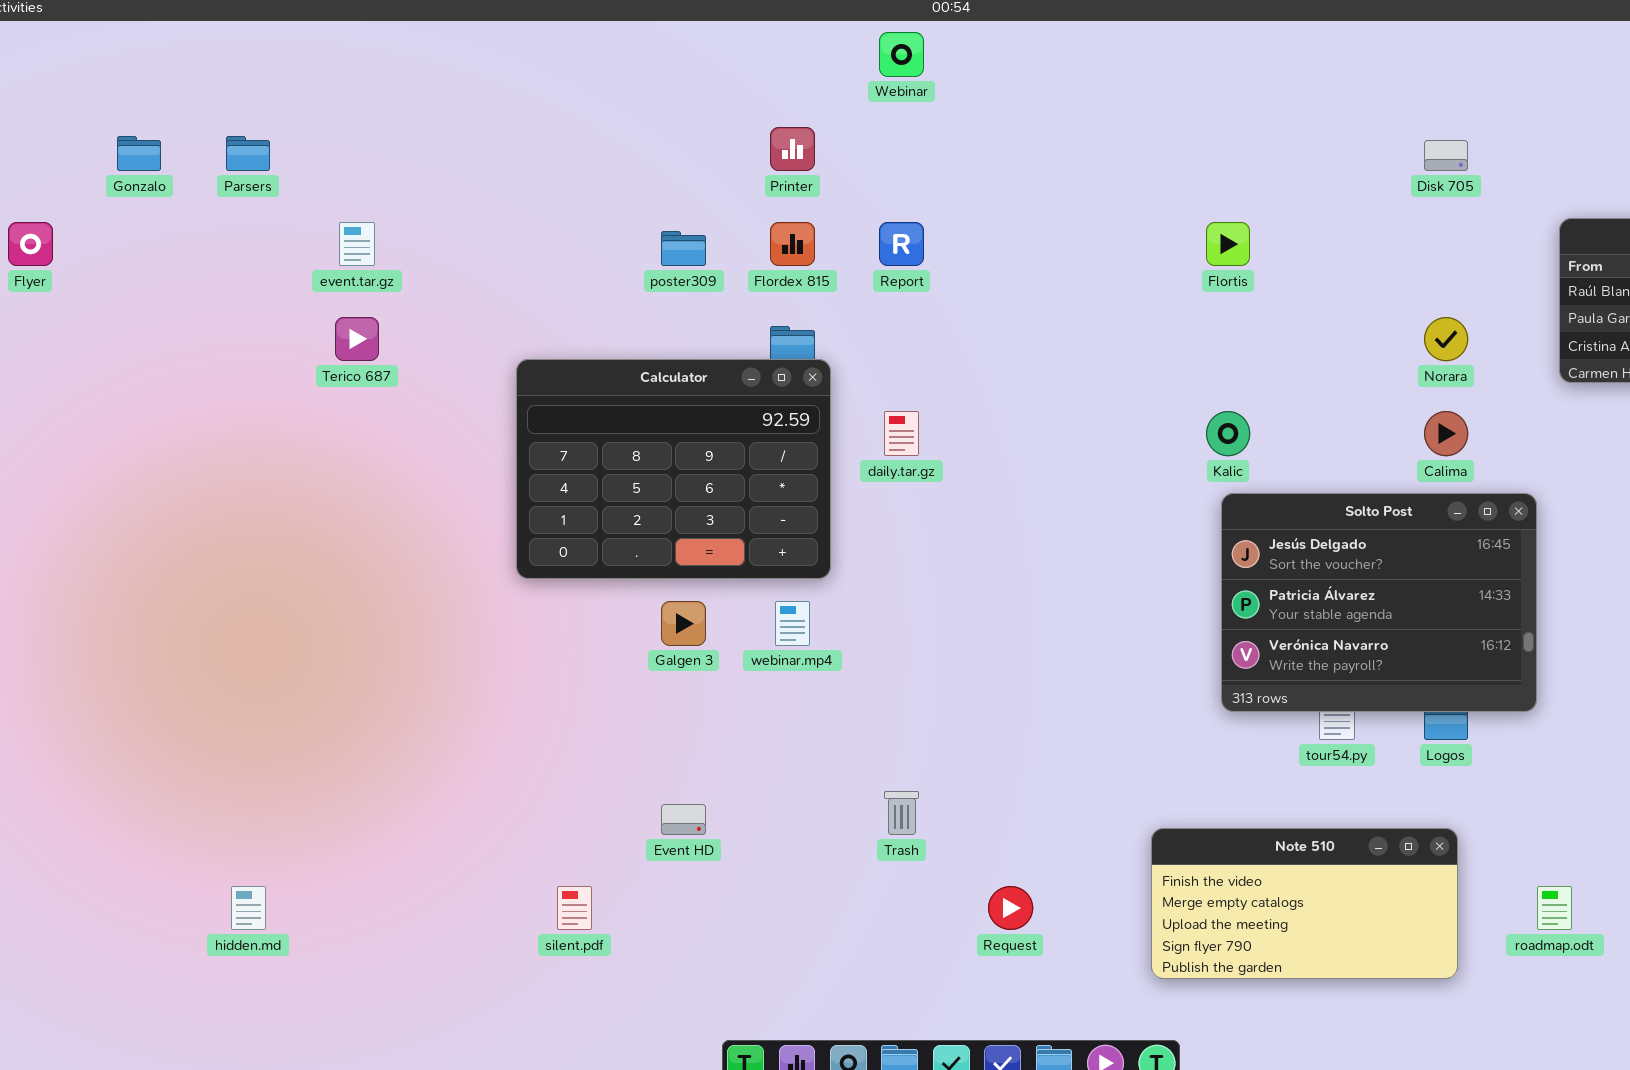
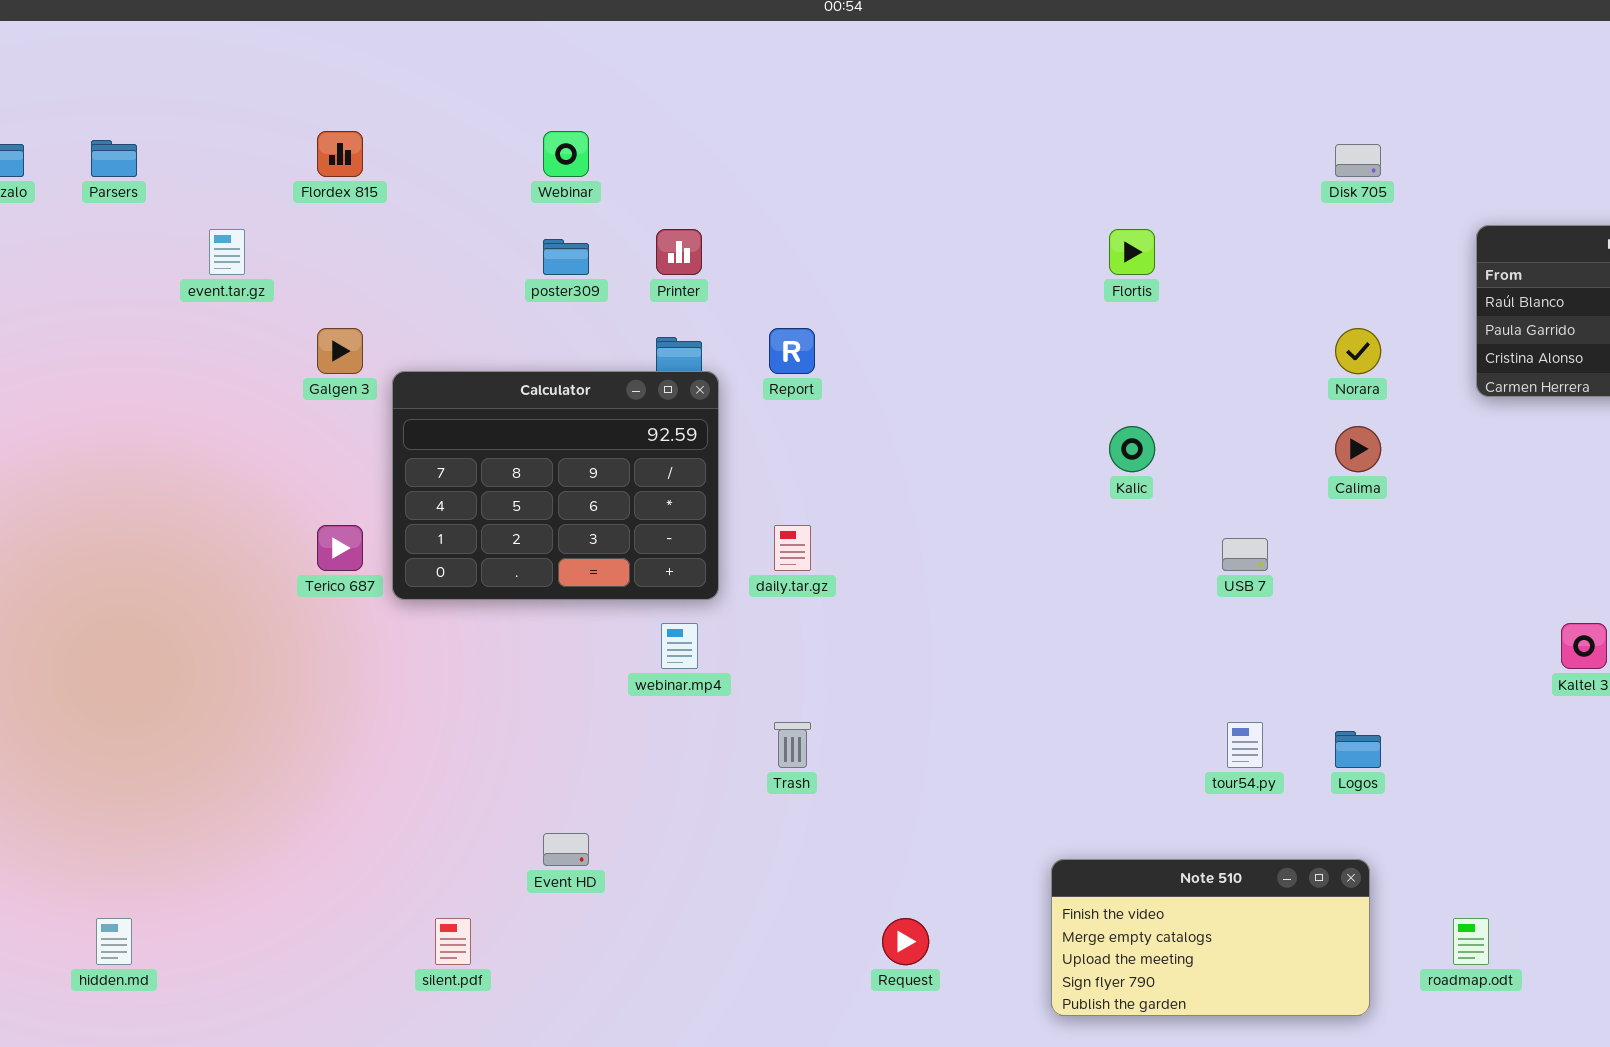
Webinar: [879,32,924,77] -> [543,131,589,177], moved
Printer: [770,127,815,171] -> [656,229,702,275], moved
Flordex 815: [770,222,815,266] -> [317,131,363,177], moved
Report: [879,222,924,266] -> [769,328,815,374], moved
Terico 687: [335,317,379,361] -> [317,525,363,571], moved
daily.tar.gz: [884,411,919,456] -> [774,525,811,571], moved
Solto Post: [1221,493,1537,712] -> none, closed
Galgen 3: [661,601,706,646] -> [317,328,363,374], moved
Trash: [884,791,919,835] -> [774,722,811,768], moved

